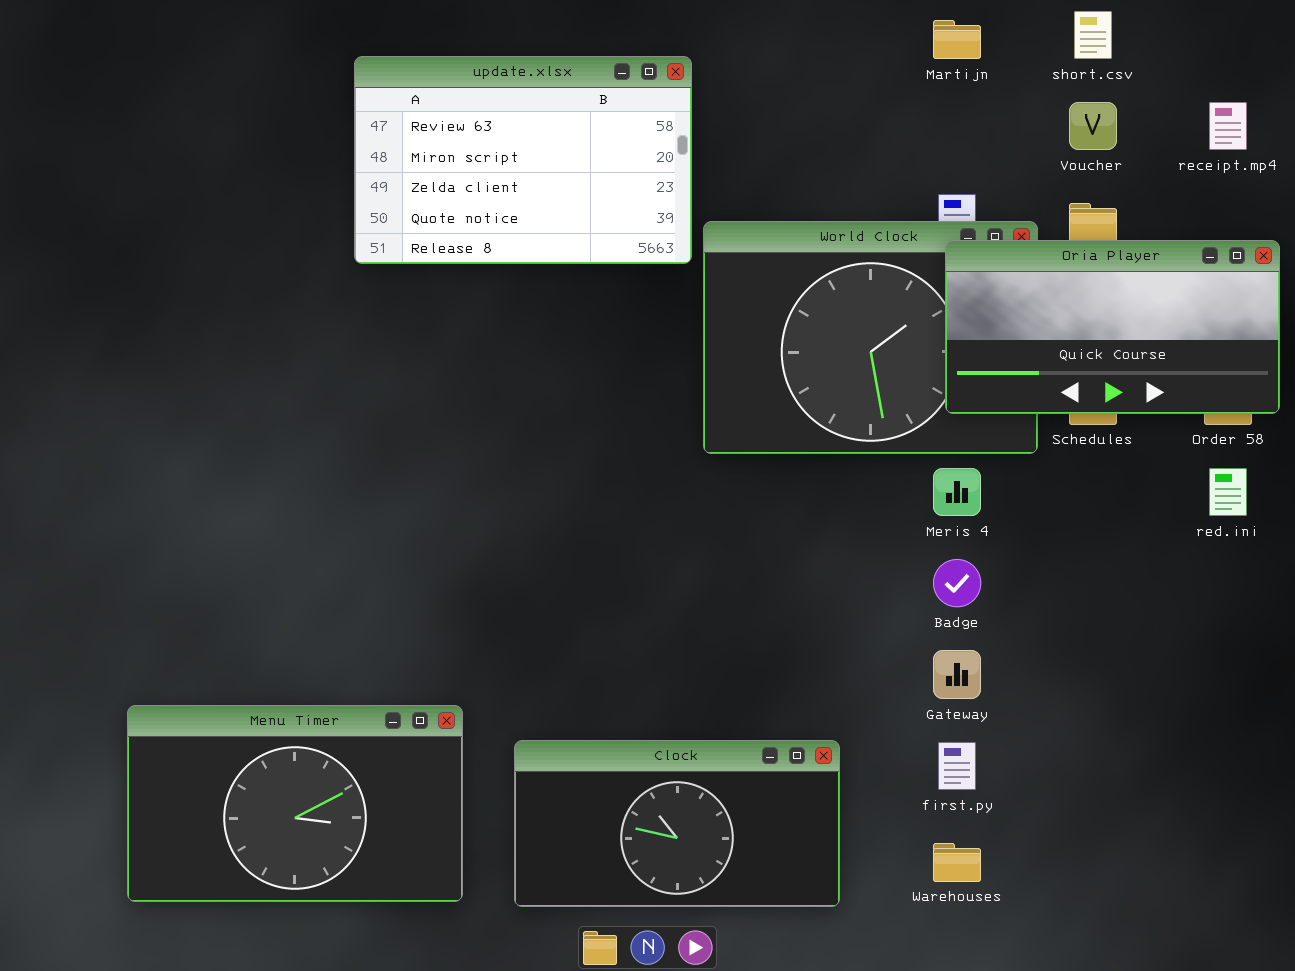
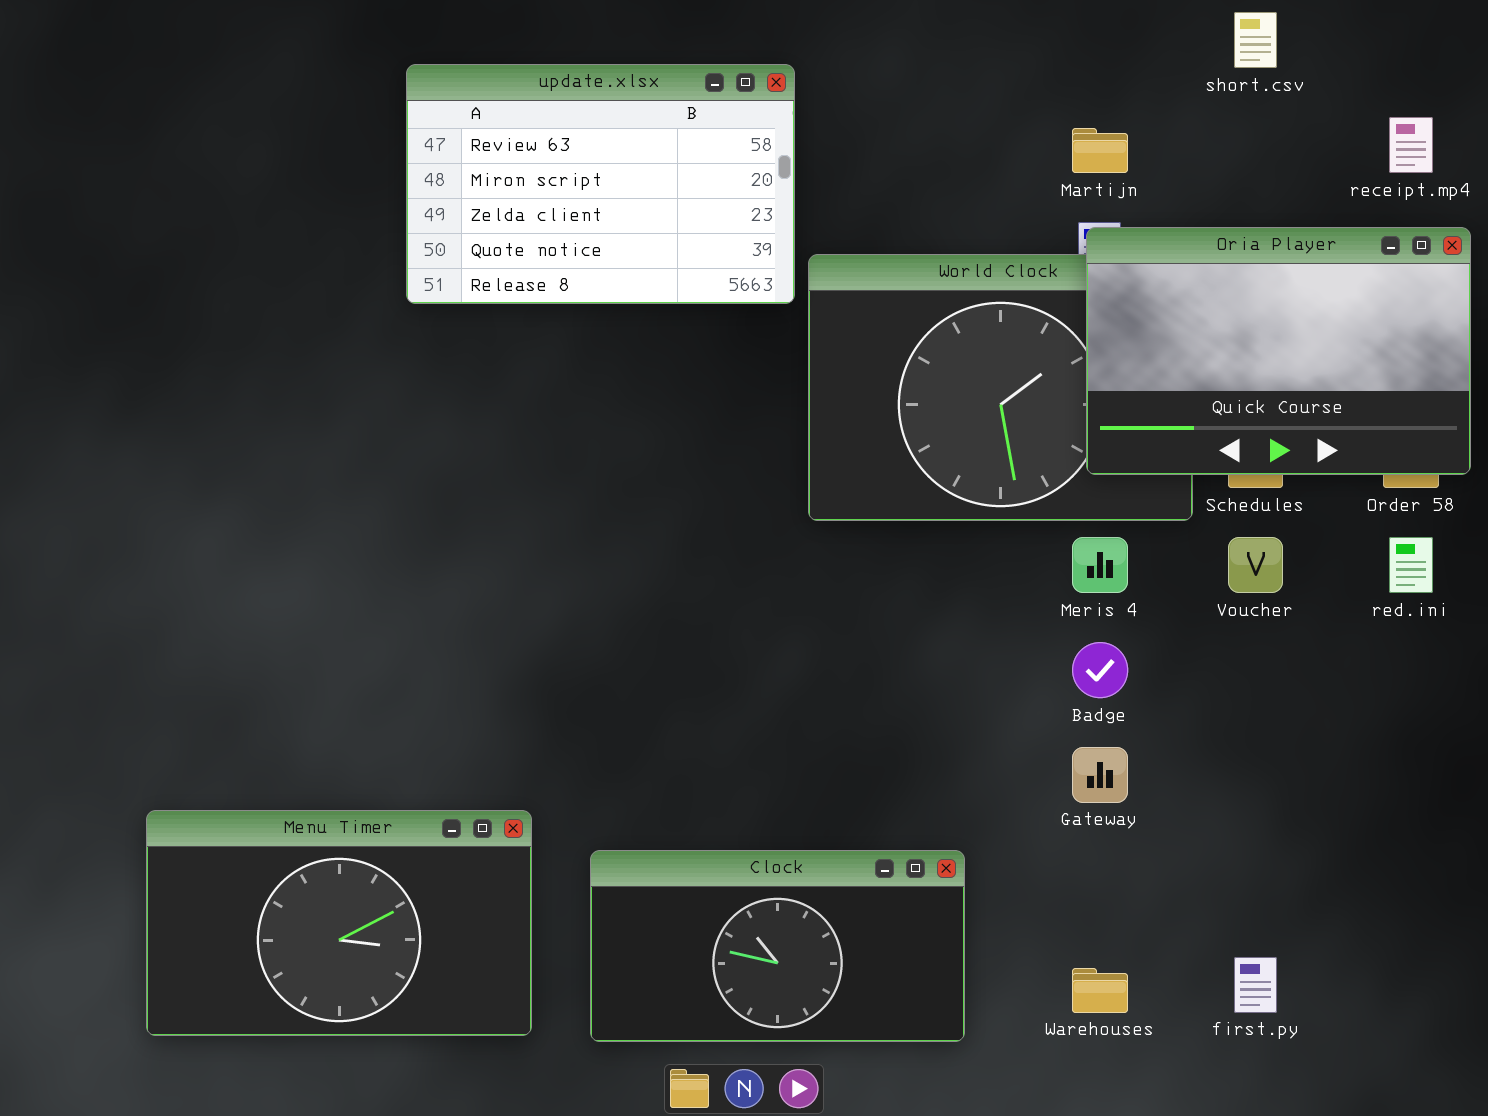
Martijn: [933,20,981,59] -> [1072,128,1128,173], moved
Voucher: [1069,102,1117,150] -> [1228,537,1283,593], moved
Oria Player: [945,240,1280,414] -> [1086,227,1471,475], resized
first.py: [938,742,976,790] -> [1234,957,1277,1013], moved

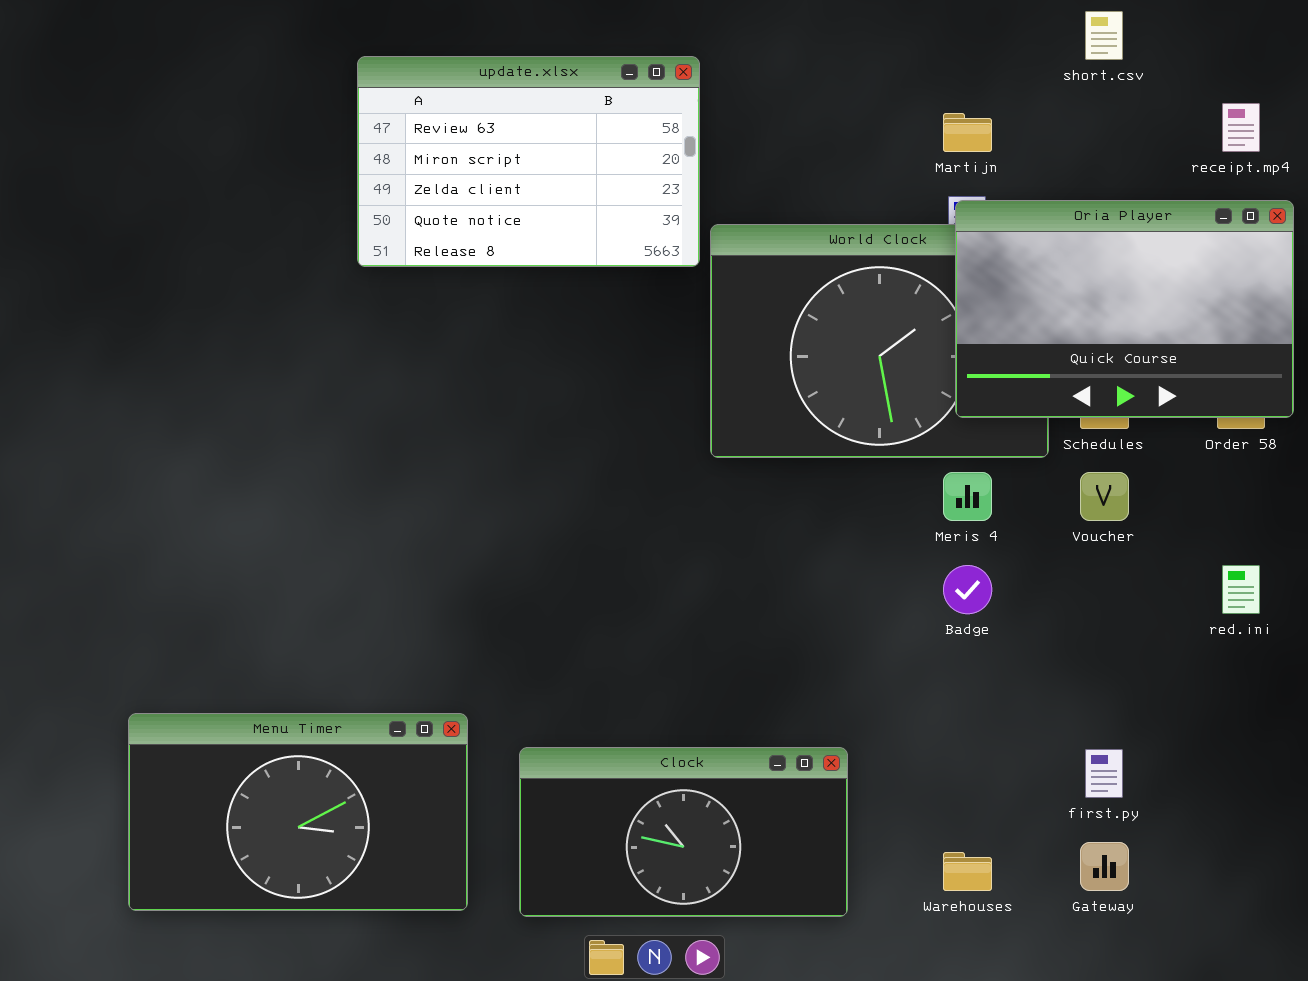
red.ini: [1389,537,1433,593] -> [1222,565,1260,614], moved
Gateway: [1072,747,1128,803] -> [1080,842,1129,891], moved
first.py: [1234,957,1277,1013] -> [1085,749,1123,798], moved

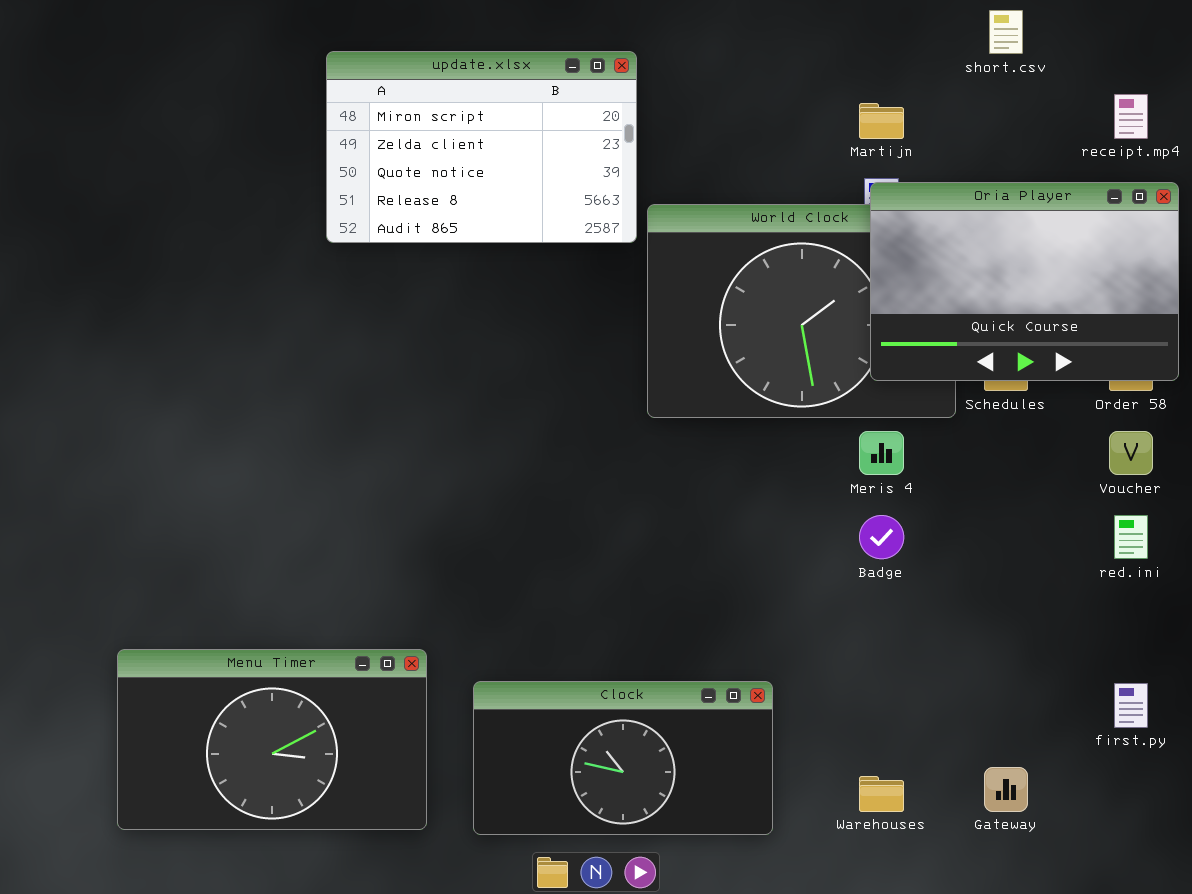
update.xlsx: [357,56,700,267] -> [326,51,637,243], scrolled down 1 row
Voucher: [1080,472,1129,521] -> [1109,431,1153,475], moved
first.py: [1085,749,1123,798] -> [1114,683,1148,728], moved

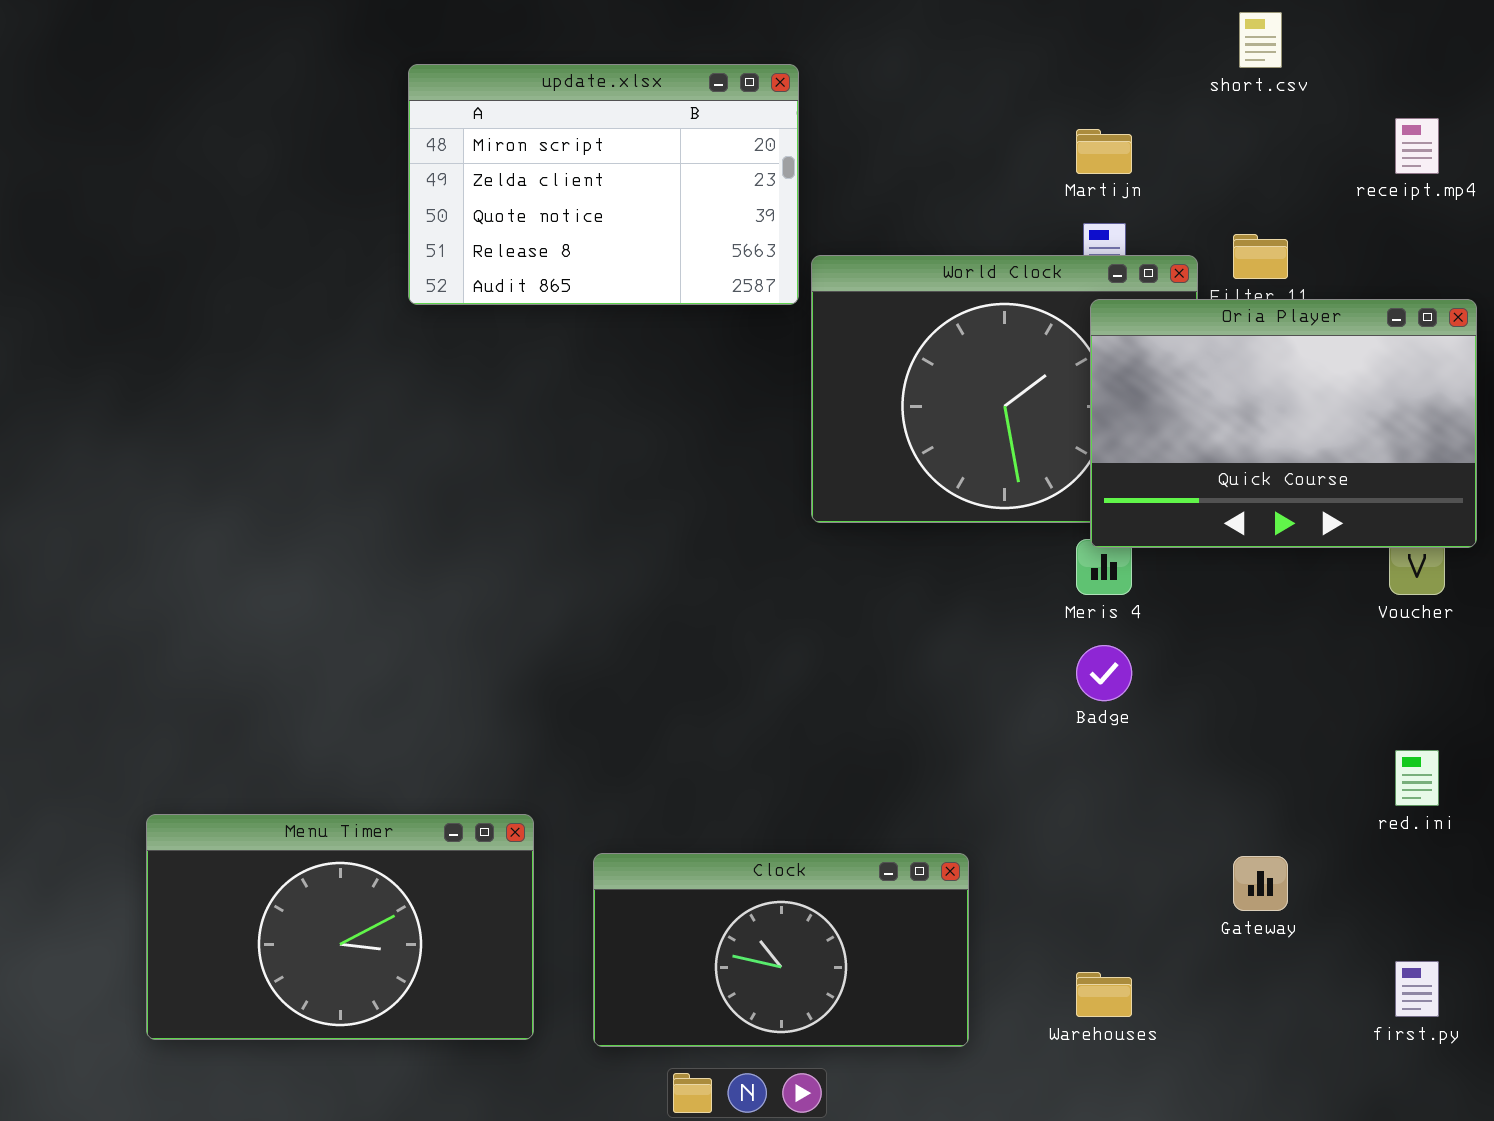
Oria Player: [870,182,1179,381] -> [1090,299,1477,548], moved
red.ini: [1114,515,1148,559] -> [1395,750,1439,806], moved
first.py: [1114,683,1148,728] -> [1395,961,1439,1017], moved
Gateway: [984,767,1028,812] -> [1233,856,1288,911], moved

